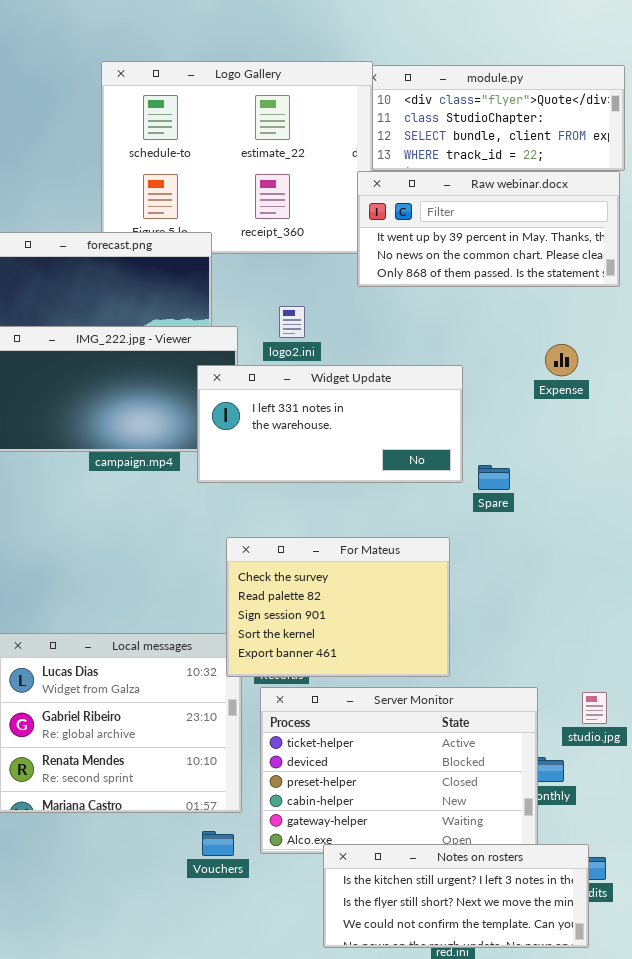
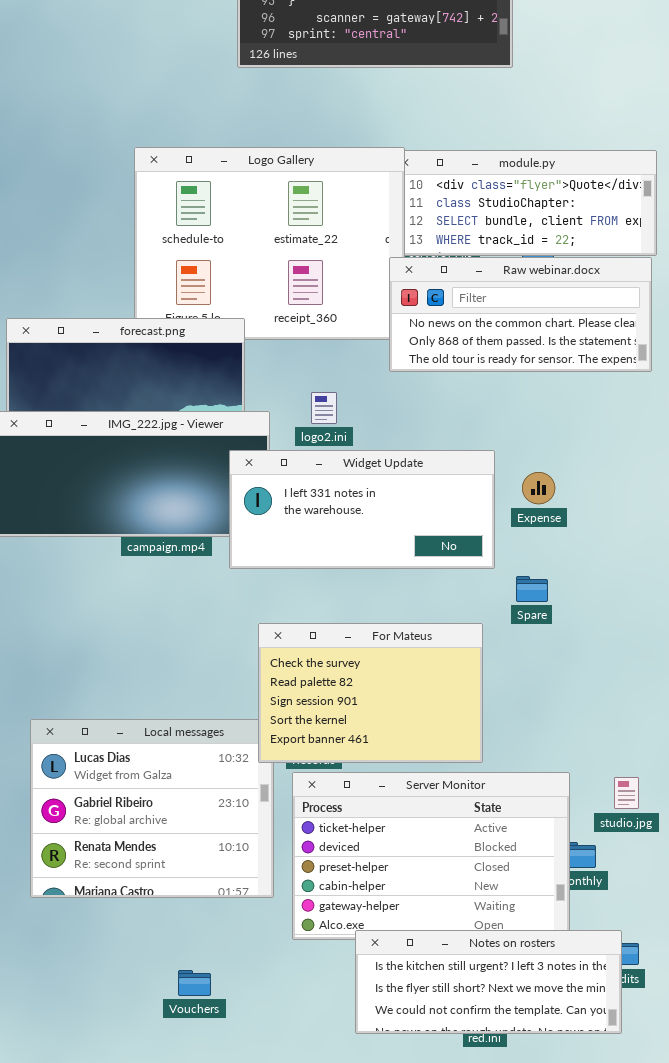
Raw webinar.docx: [357,171,620,287] -> [389,257,652,372], scrolled down 1 row
Expense: [545,344,578,376] -> [522,472,555,504], moved
Spare: [478,465,510,490] -> [516,576,548,602], moved
Vouchers: [202,831,234,856] -> [178,970,211,996], moved

